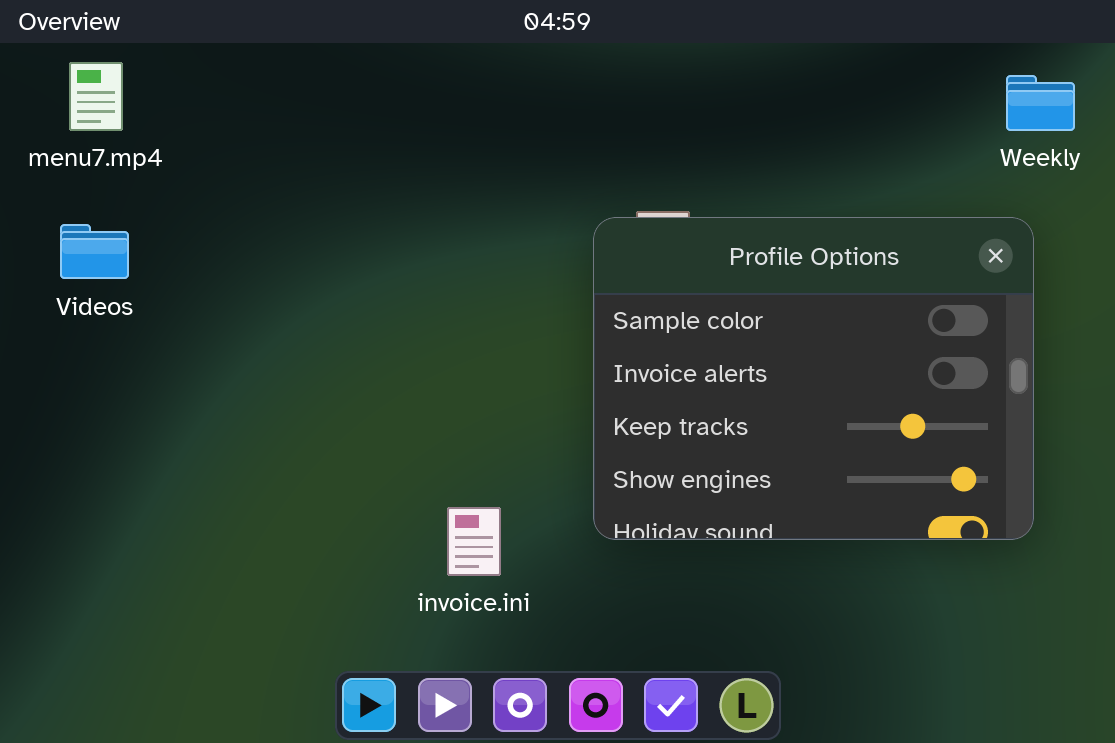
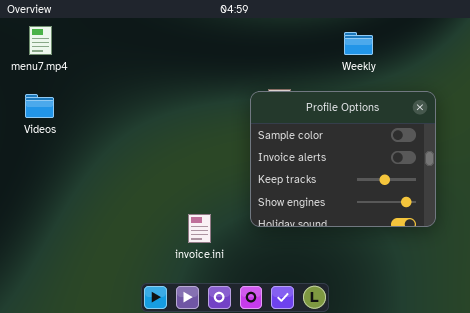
Weekly: [1006,75,1075,131] -> [344,32,373,55], moved

